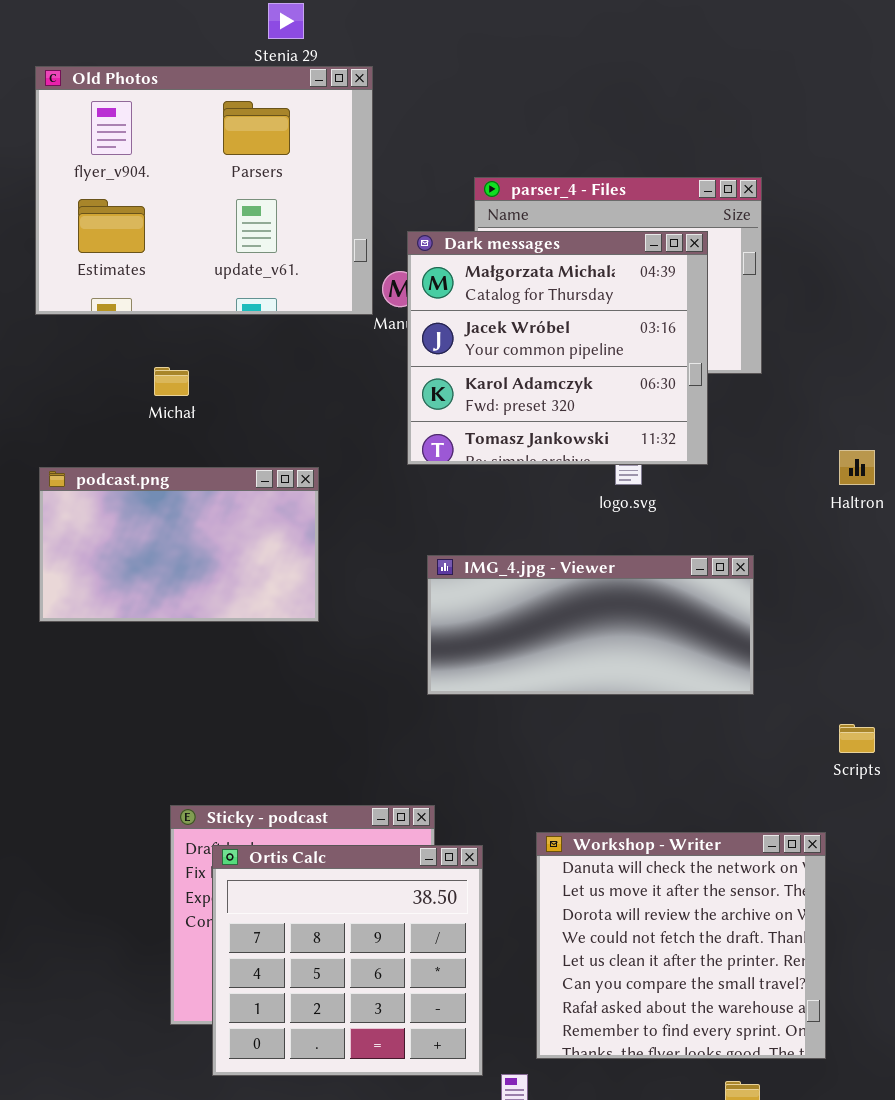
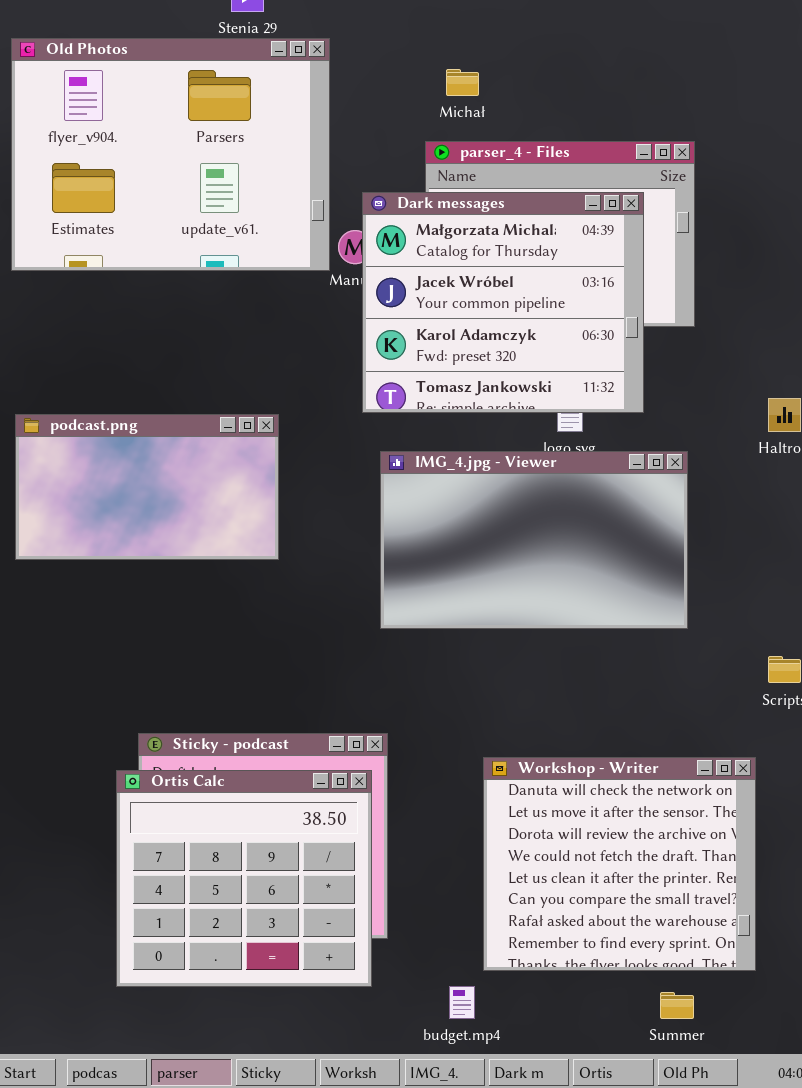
Michał: [154,367,189,396] -> [446,69,479,96], moved
IMG_4.jpg - Viewer: [427,555,754,695] -> [380,451,688,629], resized
Ortis Calc: [212,845,483,1076] -> [116,770,372,987], moved

